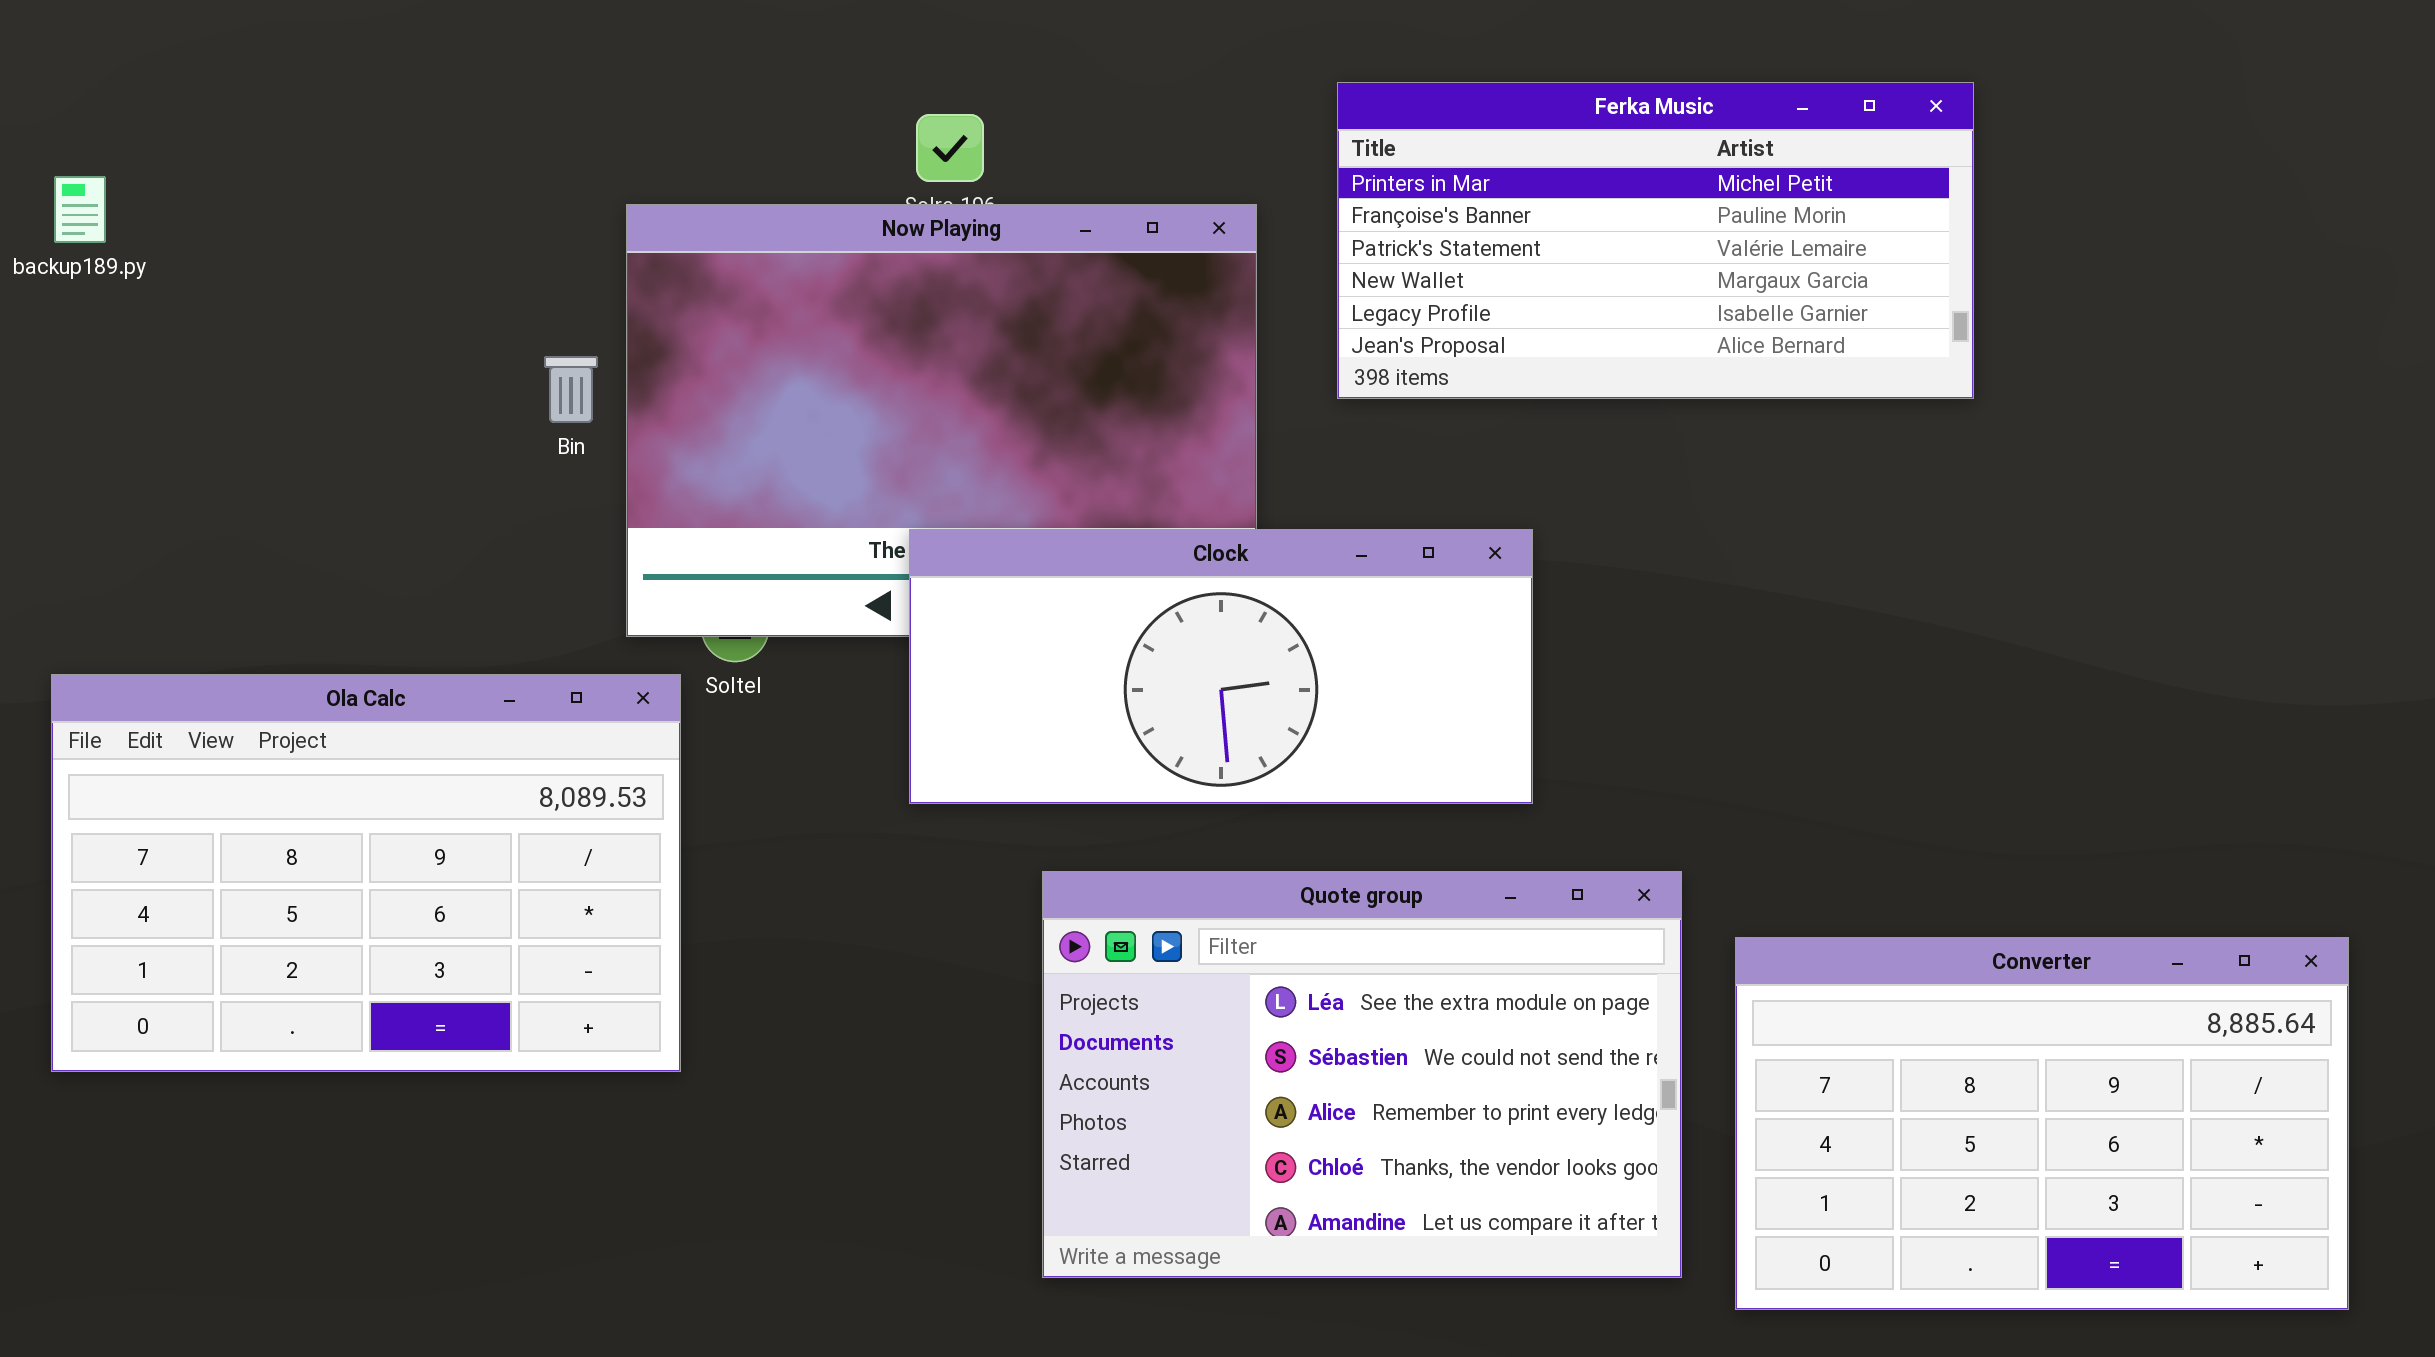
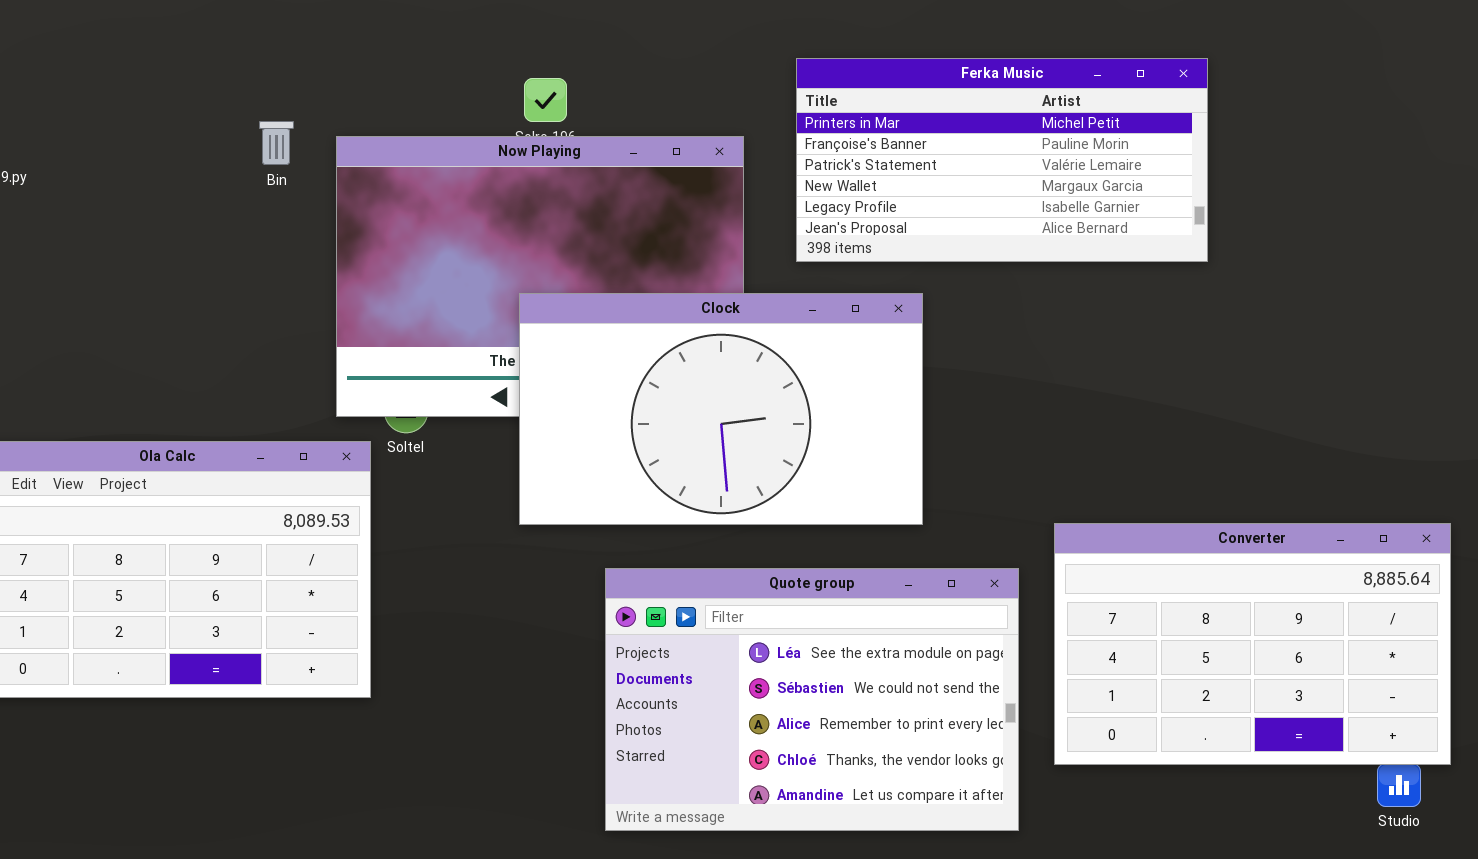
Bin: [544,356,598,423] -> [259,121,294,165], moved
Clock: [909,529,1533,804] -> [519,293,923,525], resized
Converter: [1735,937,2349,1310] -> [1054,523,1451,765], moved

